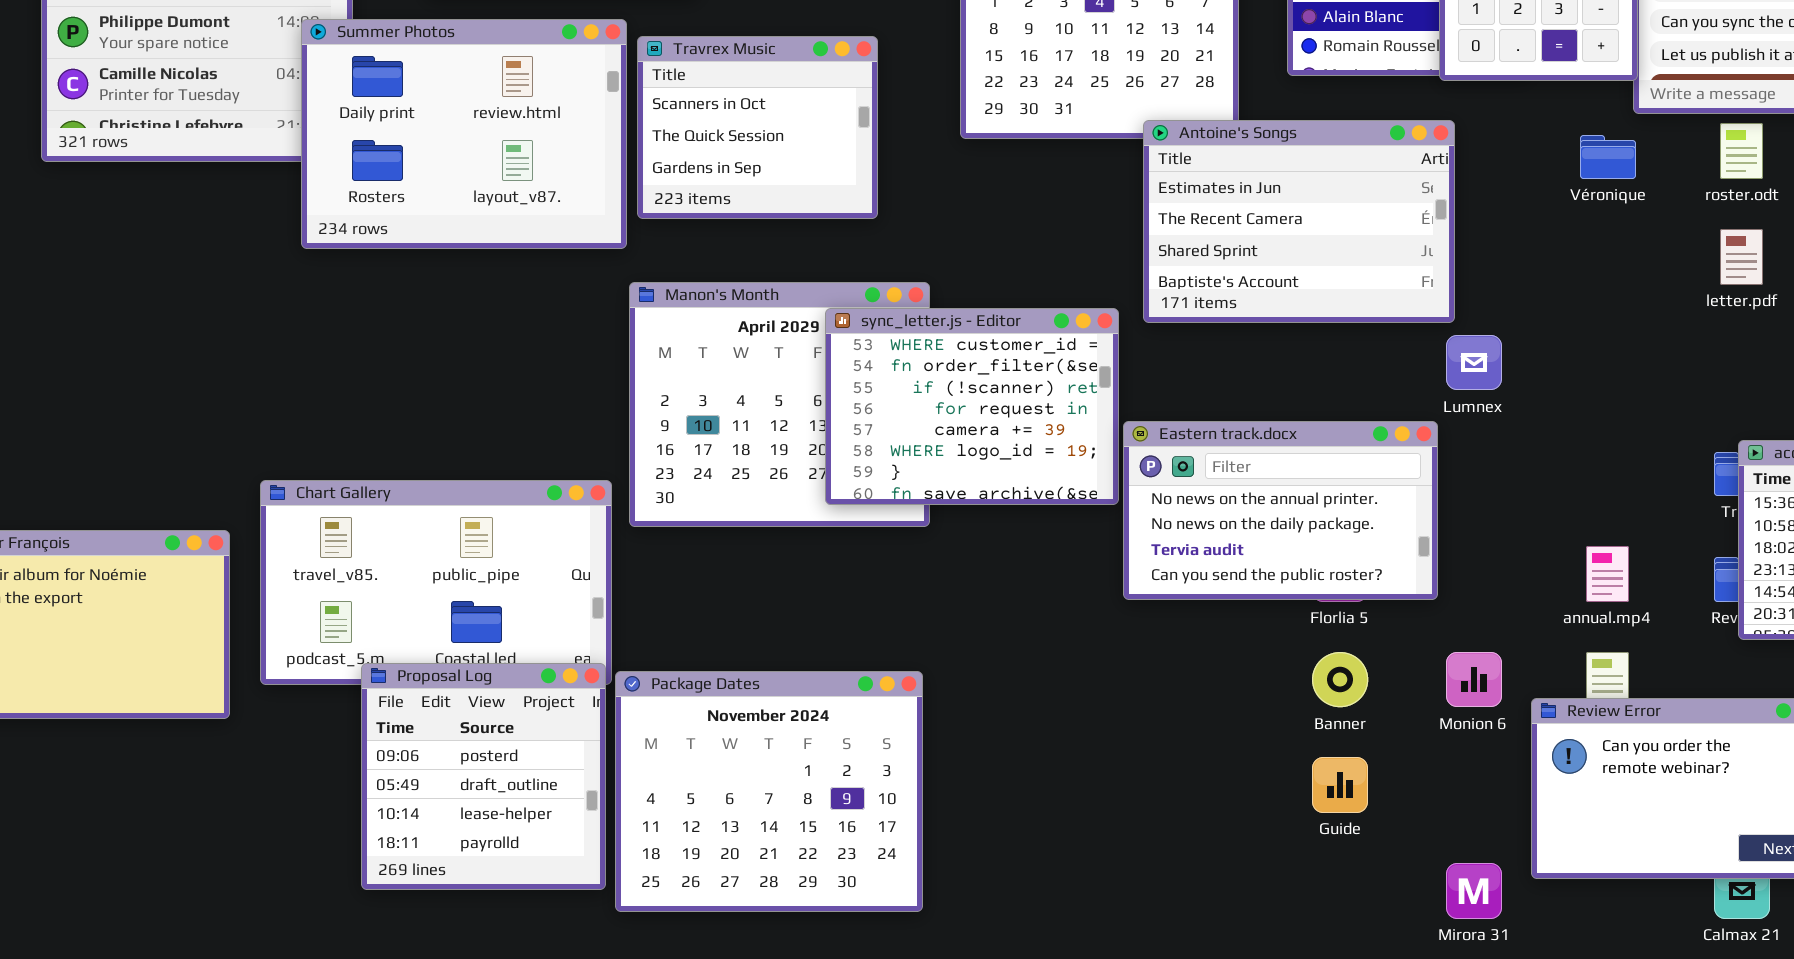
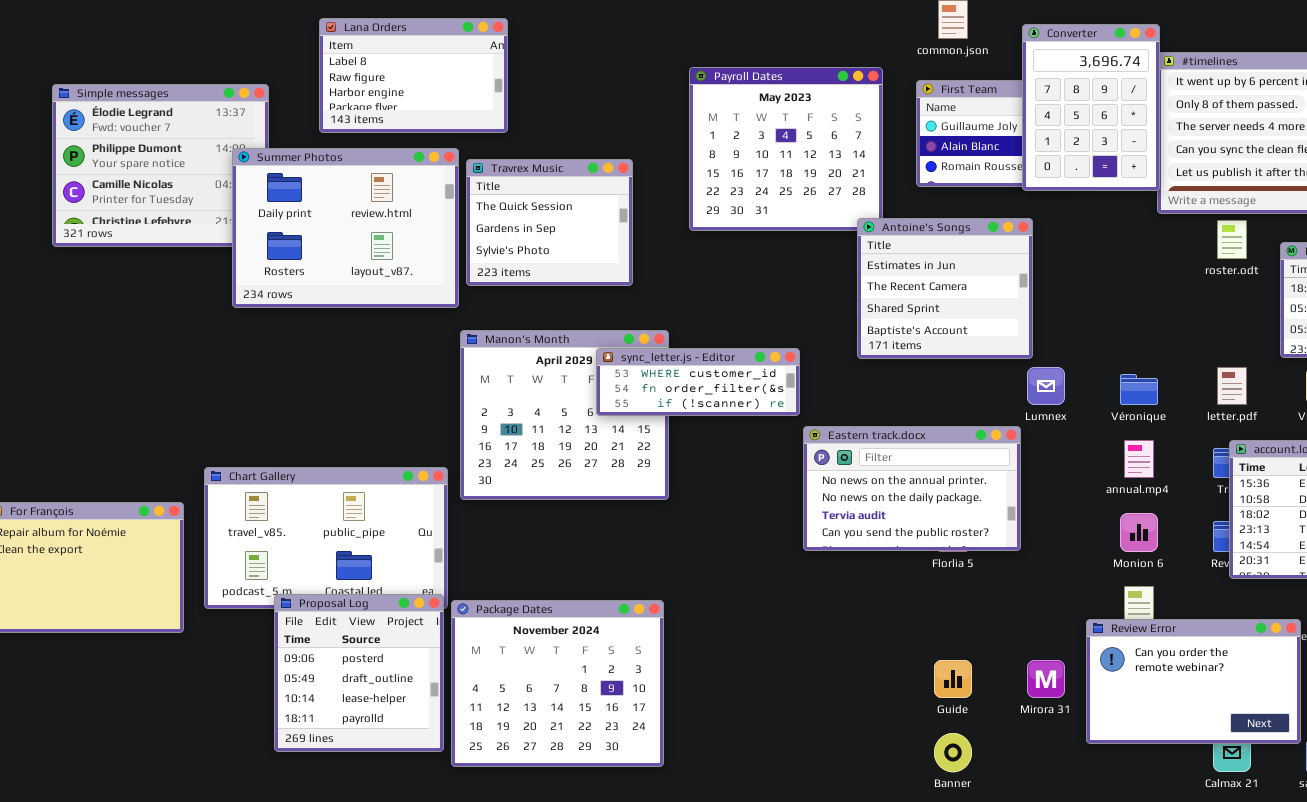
Travrex Music: [637,36,878,219] -> [466,159,633,286], scrolled down 1 row
Antoine's Songs: [1143,120,1455,323] -> [857,218,1033,359], resized
Véronique: [1580,135,1636,179] -> [1120,374,1158,405], moved
letter.pdf: [1720,229,1763,285] -> [1217,367,1247,405], moved
sync_letter.js - Editor: [825,308,1119,505] -> [596,348,800,416], resized
annual.mp4: [1586,546,1629,602] -> [1124,440,1154,478], moved
Banner: [1312,652,1368,707] -> [934,733,972,772], moved
Monion 6: [1446,652,1502,707] -> [1120,513,1158,552], moved
Mirora 31: [1446,863,1502,919] -> [1027,660,1065,698], moved

